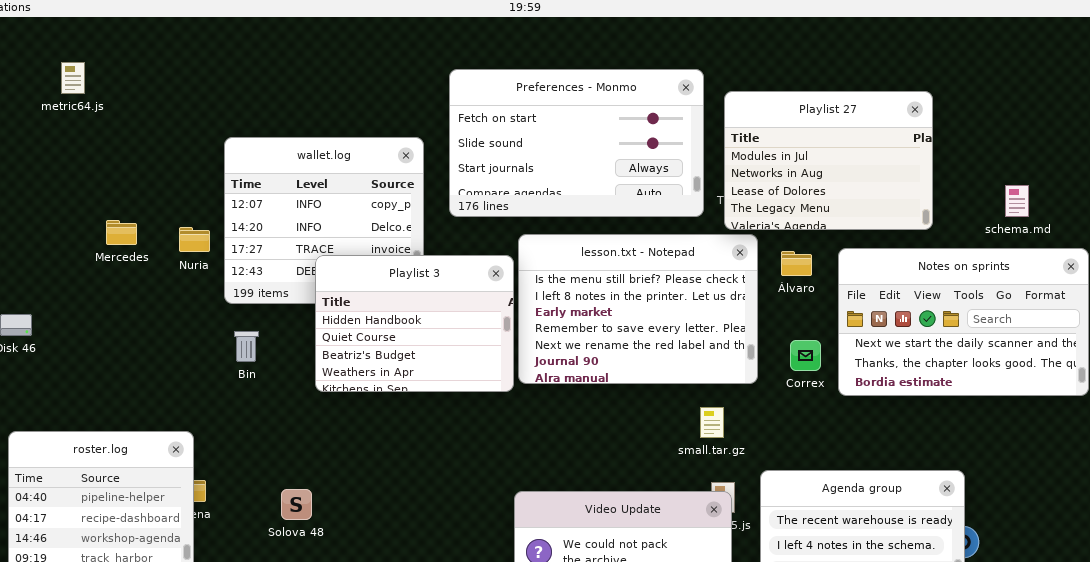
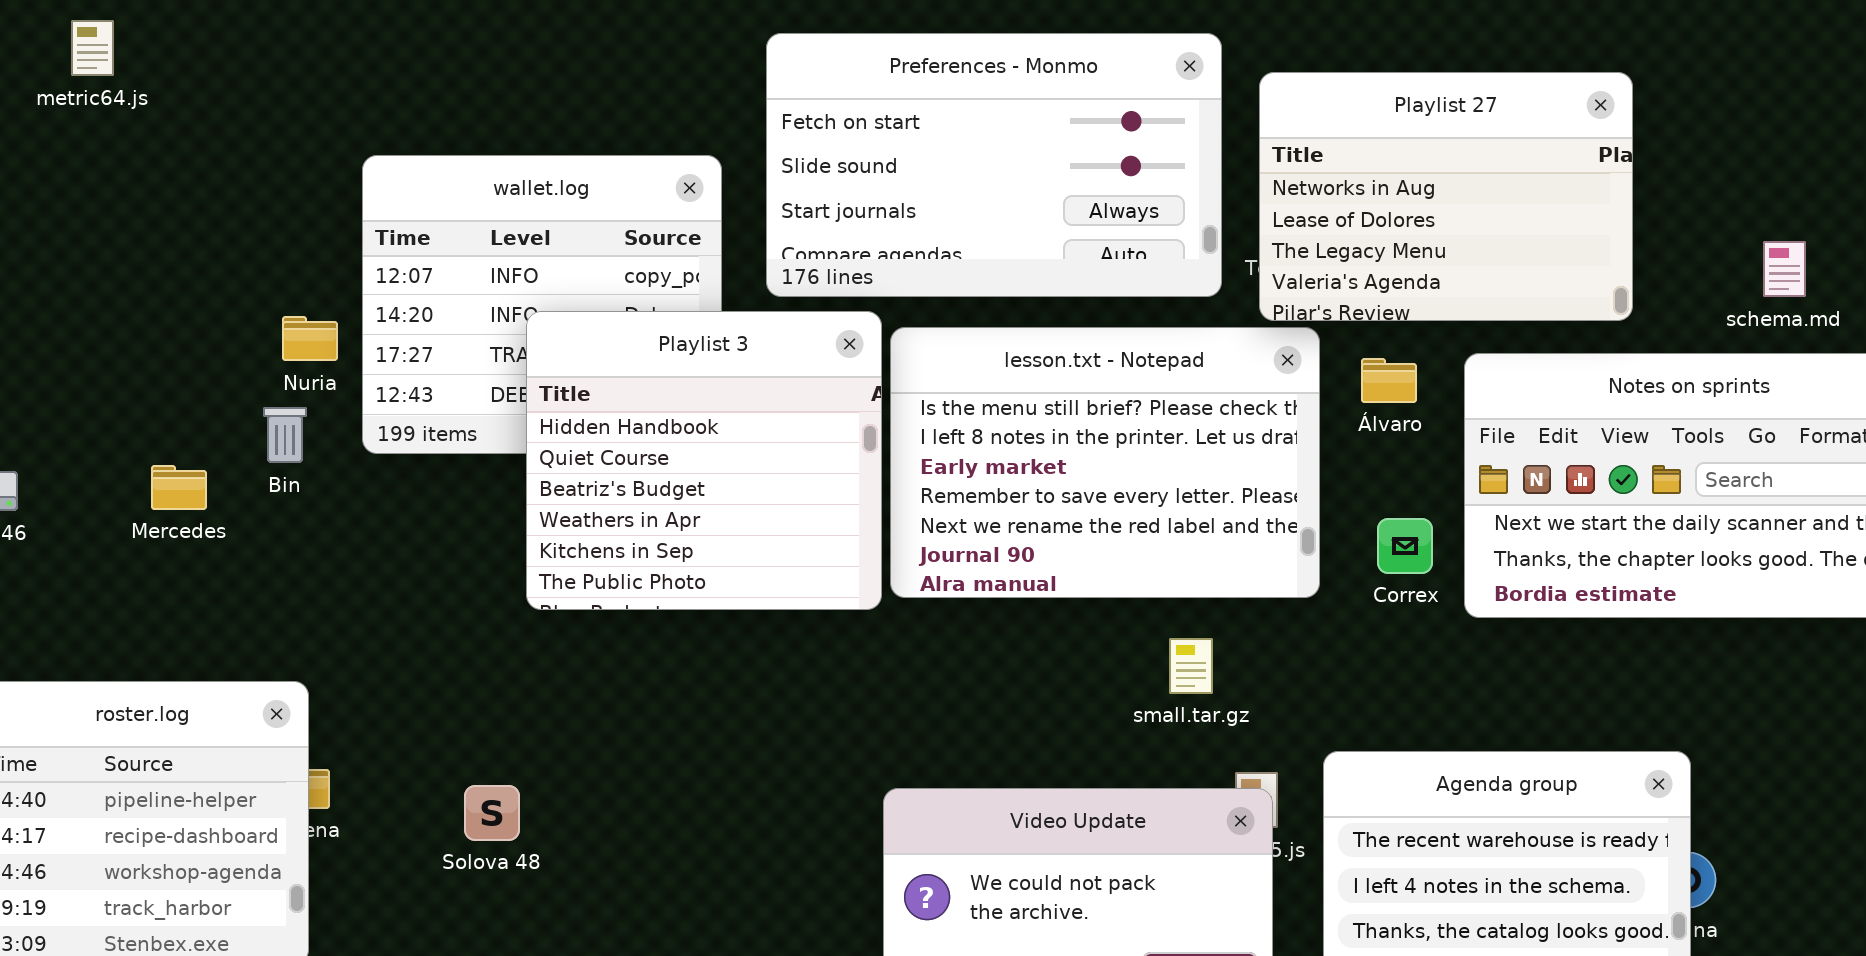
Playlist 27: [724,91,933,230] -> [1259,72,1633,321], scrolled down 1 row
Mercedes: [106,220,137,245] -> [151,465,207,510], moved
Playlist 3: [315,255,514,392] -> [526,311,882,610], resized
Bin: [234,331,259,362] -> [263,407,307,463], moved
small.tar.gz: [700,407,724,438] -> [1169,638,1213,694], moved

